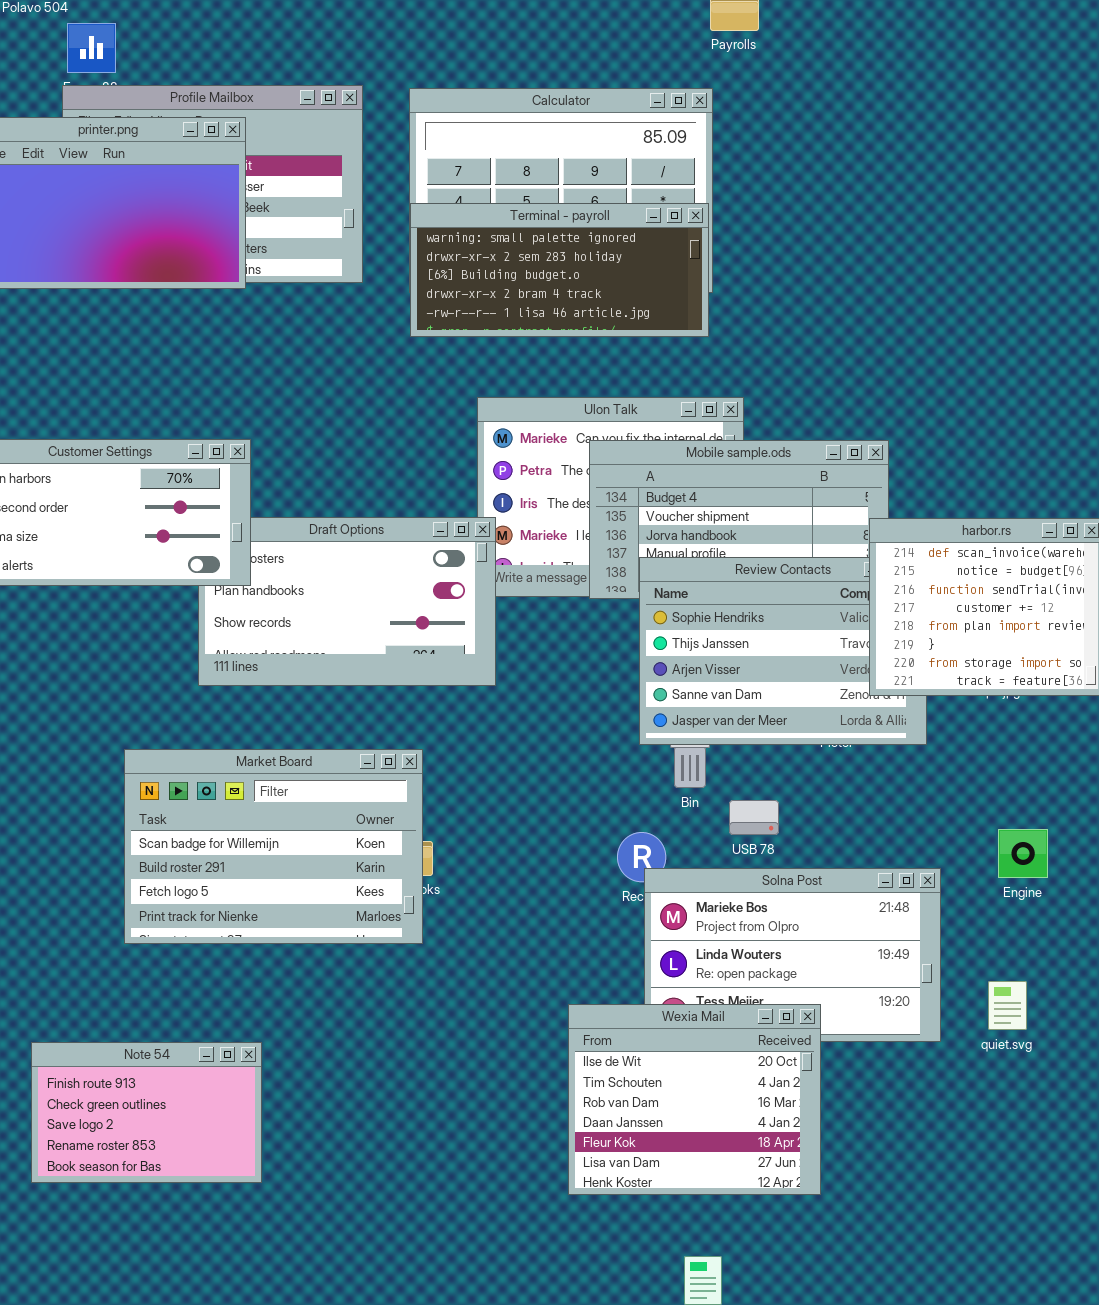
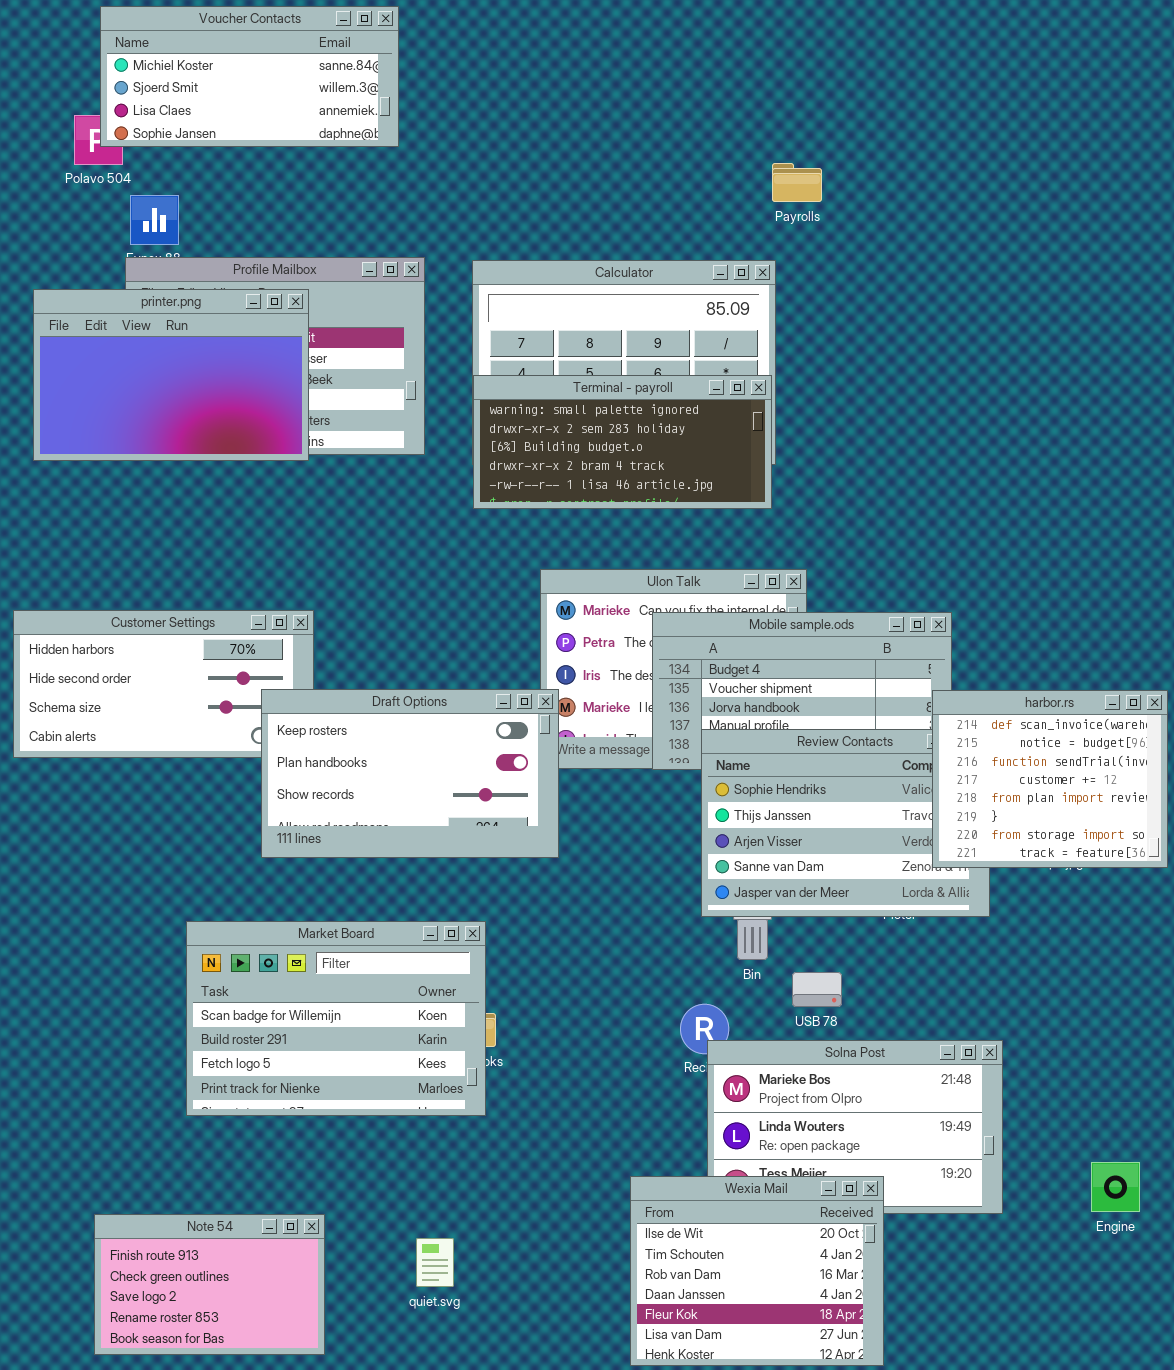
Draft Options: [198,517,496,686] -> [261,689,559,858], raised
Engine: [998,829,1048,878] -> [1091,1162,1140,1212], moved
quiet.svg: [988,981,1027,1030] -> [416,1238,454,1287], moved

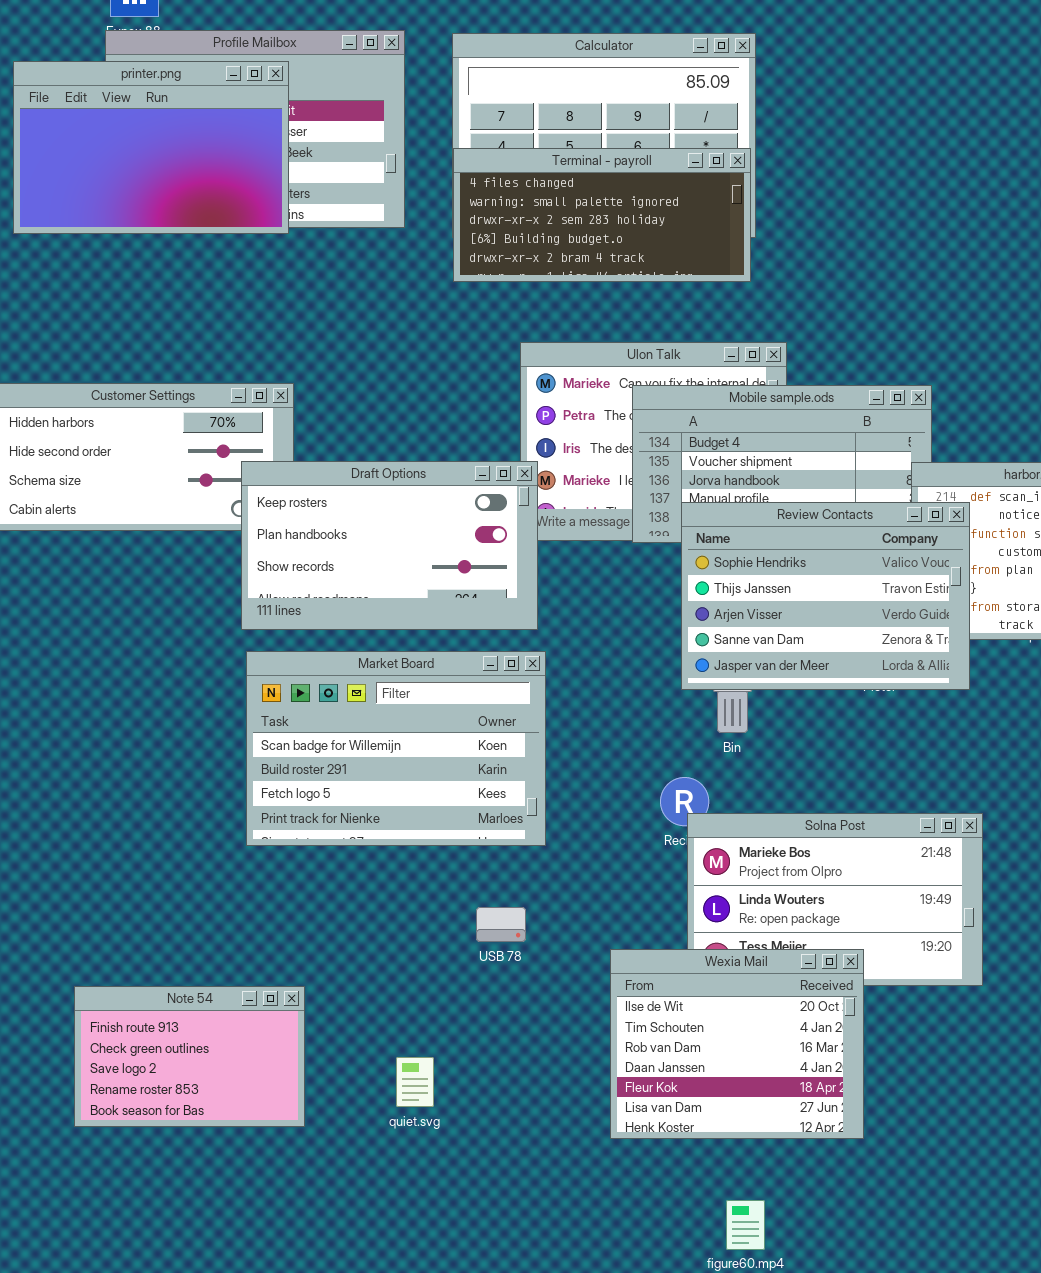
Terminal - payroll: [473,375,772,509] -> [453,148,751,282], scrolled up 1 row
Review Contacts: [701,729,990,917] -> [681,502,970,690], raised
Market Board: [186,921,486,1116] -> [246,651,546,846], moved
USB 78: [792,972,842,1007] -> [476,907,526,942], moved
quiet.svg: [416,1238,454,1287] -> [396,1057,434,1107], moved

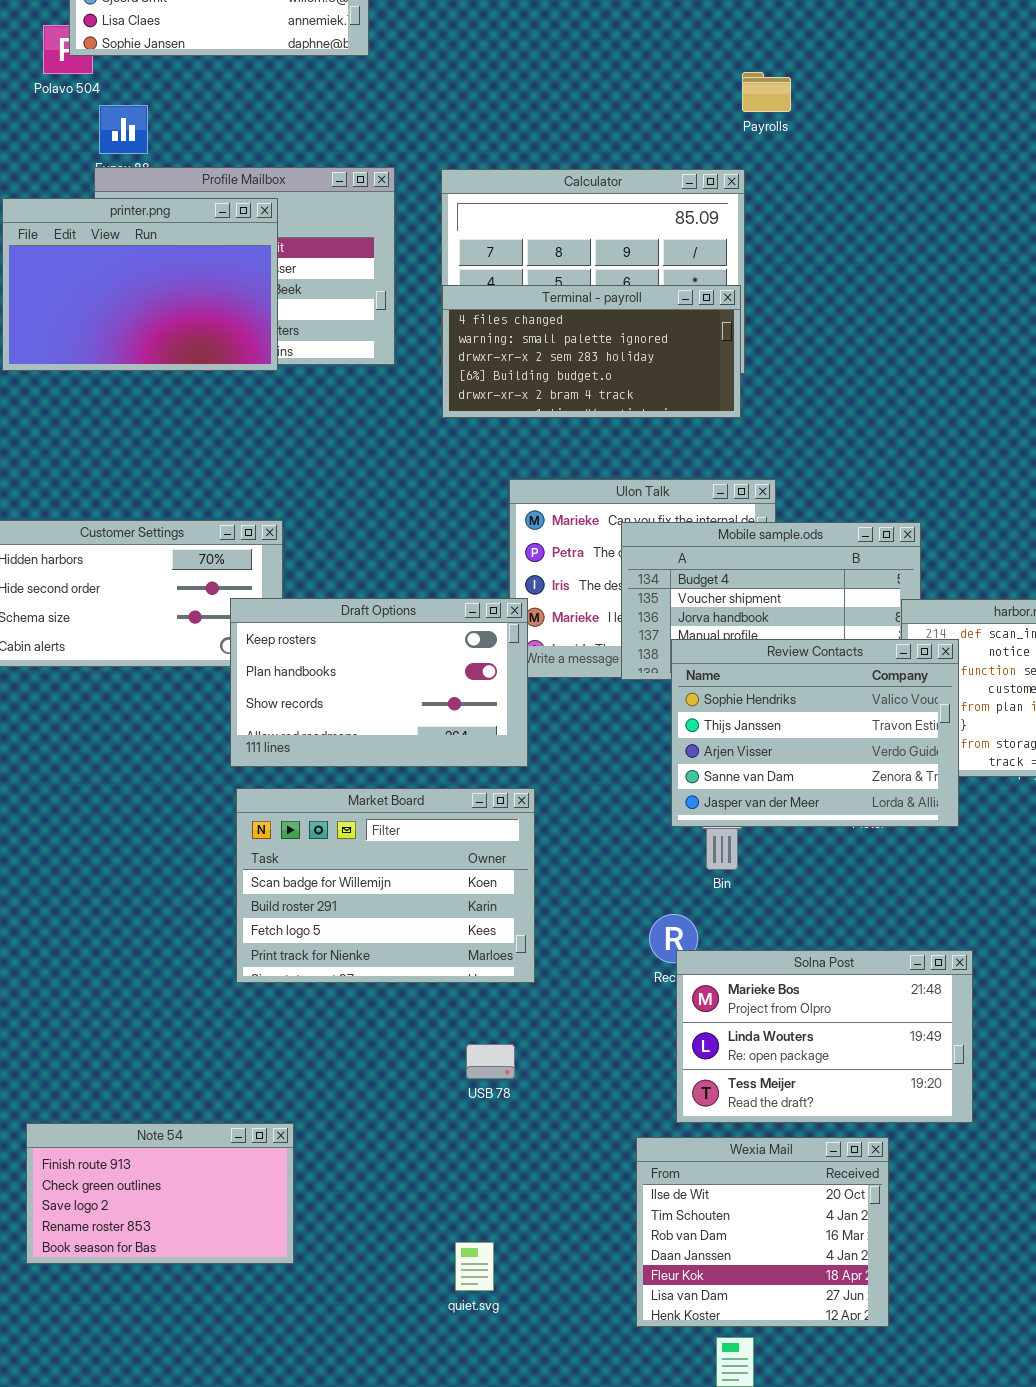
Wexia Mail: [610,949,864,1139] -> [636,1137,889,1327], moved
Note 54: [74,986,305,1127] -> [26,1123,294,1264], resized
quiet.svg: [396,1057,434,1107] -> [455,1242,494,1291], moved

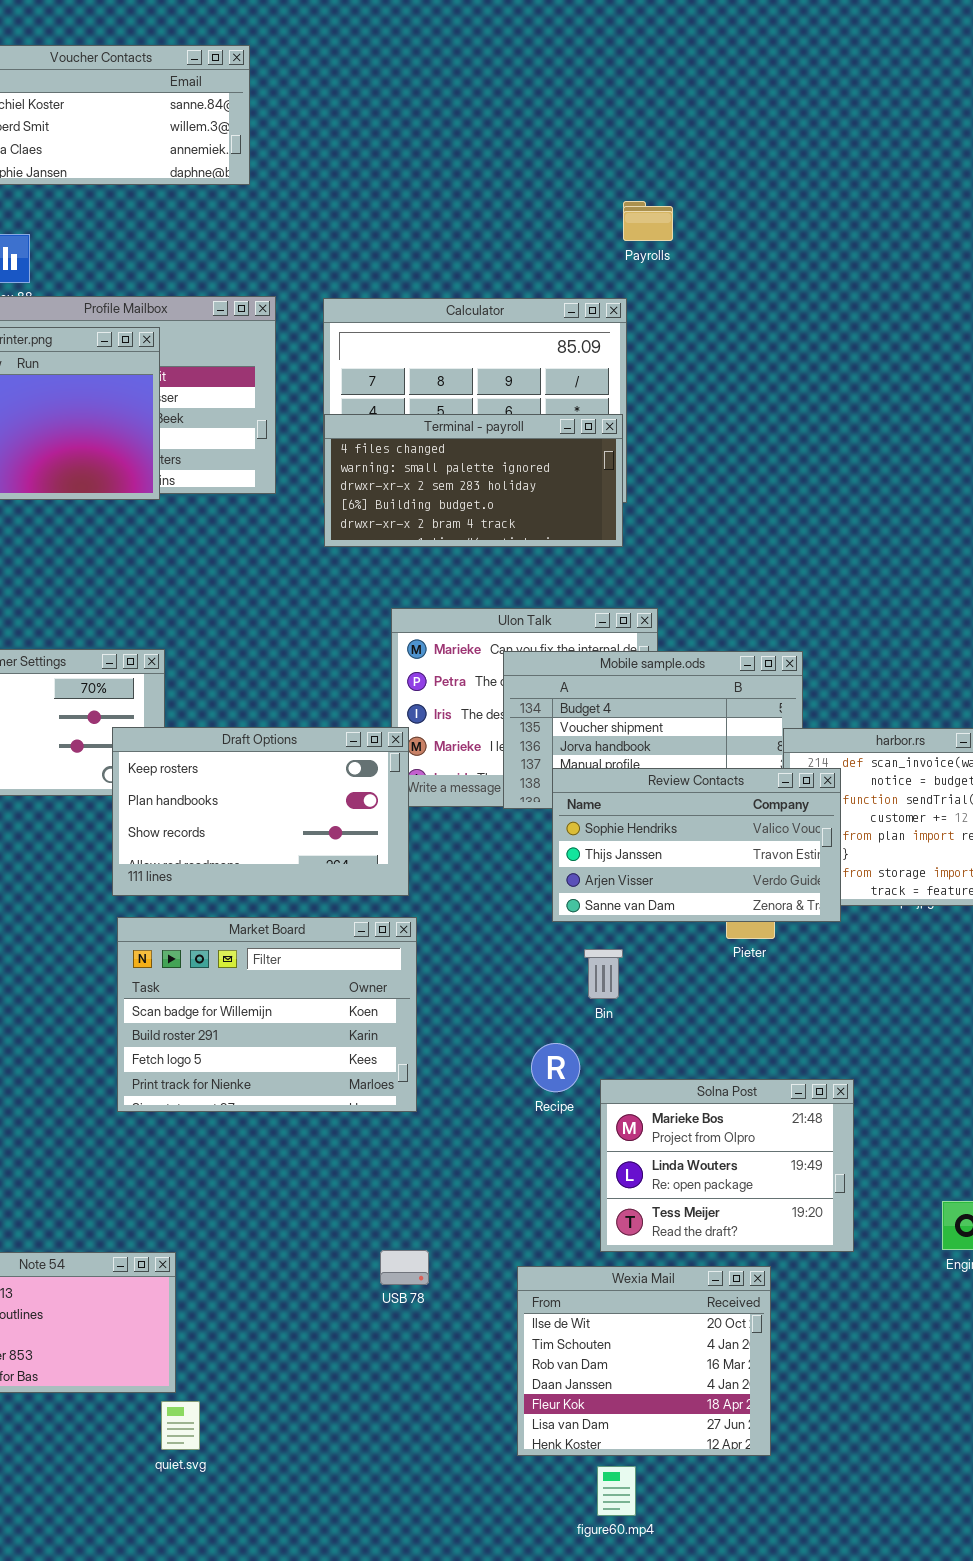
Review Contacts: [671,639,959,827] -> [552,768,841,922], resized
Solna Post: [676,950,973,1123] -> [600,1079,854,1252], resized
USB 78: [466,1044,515,1079] -> [380,1250,429,1285], moved
quiet.svg: [455,1242,494,1291] -> [161,1401,200,1450], moved

